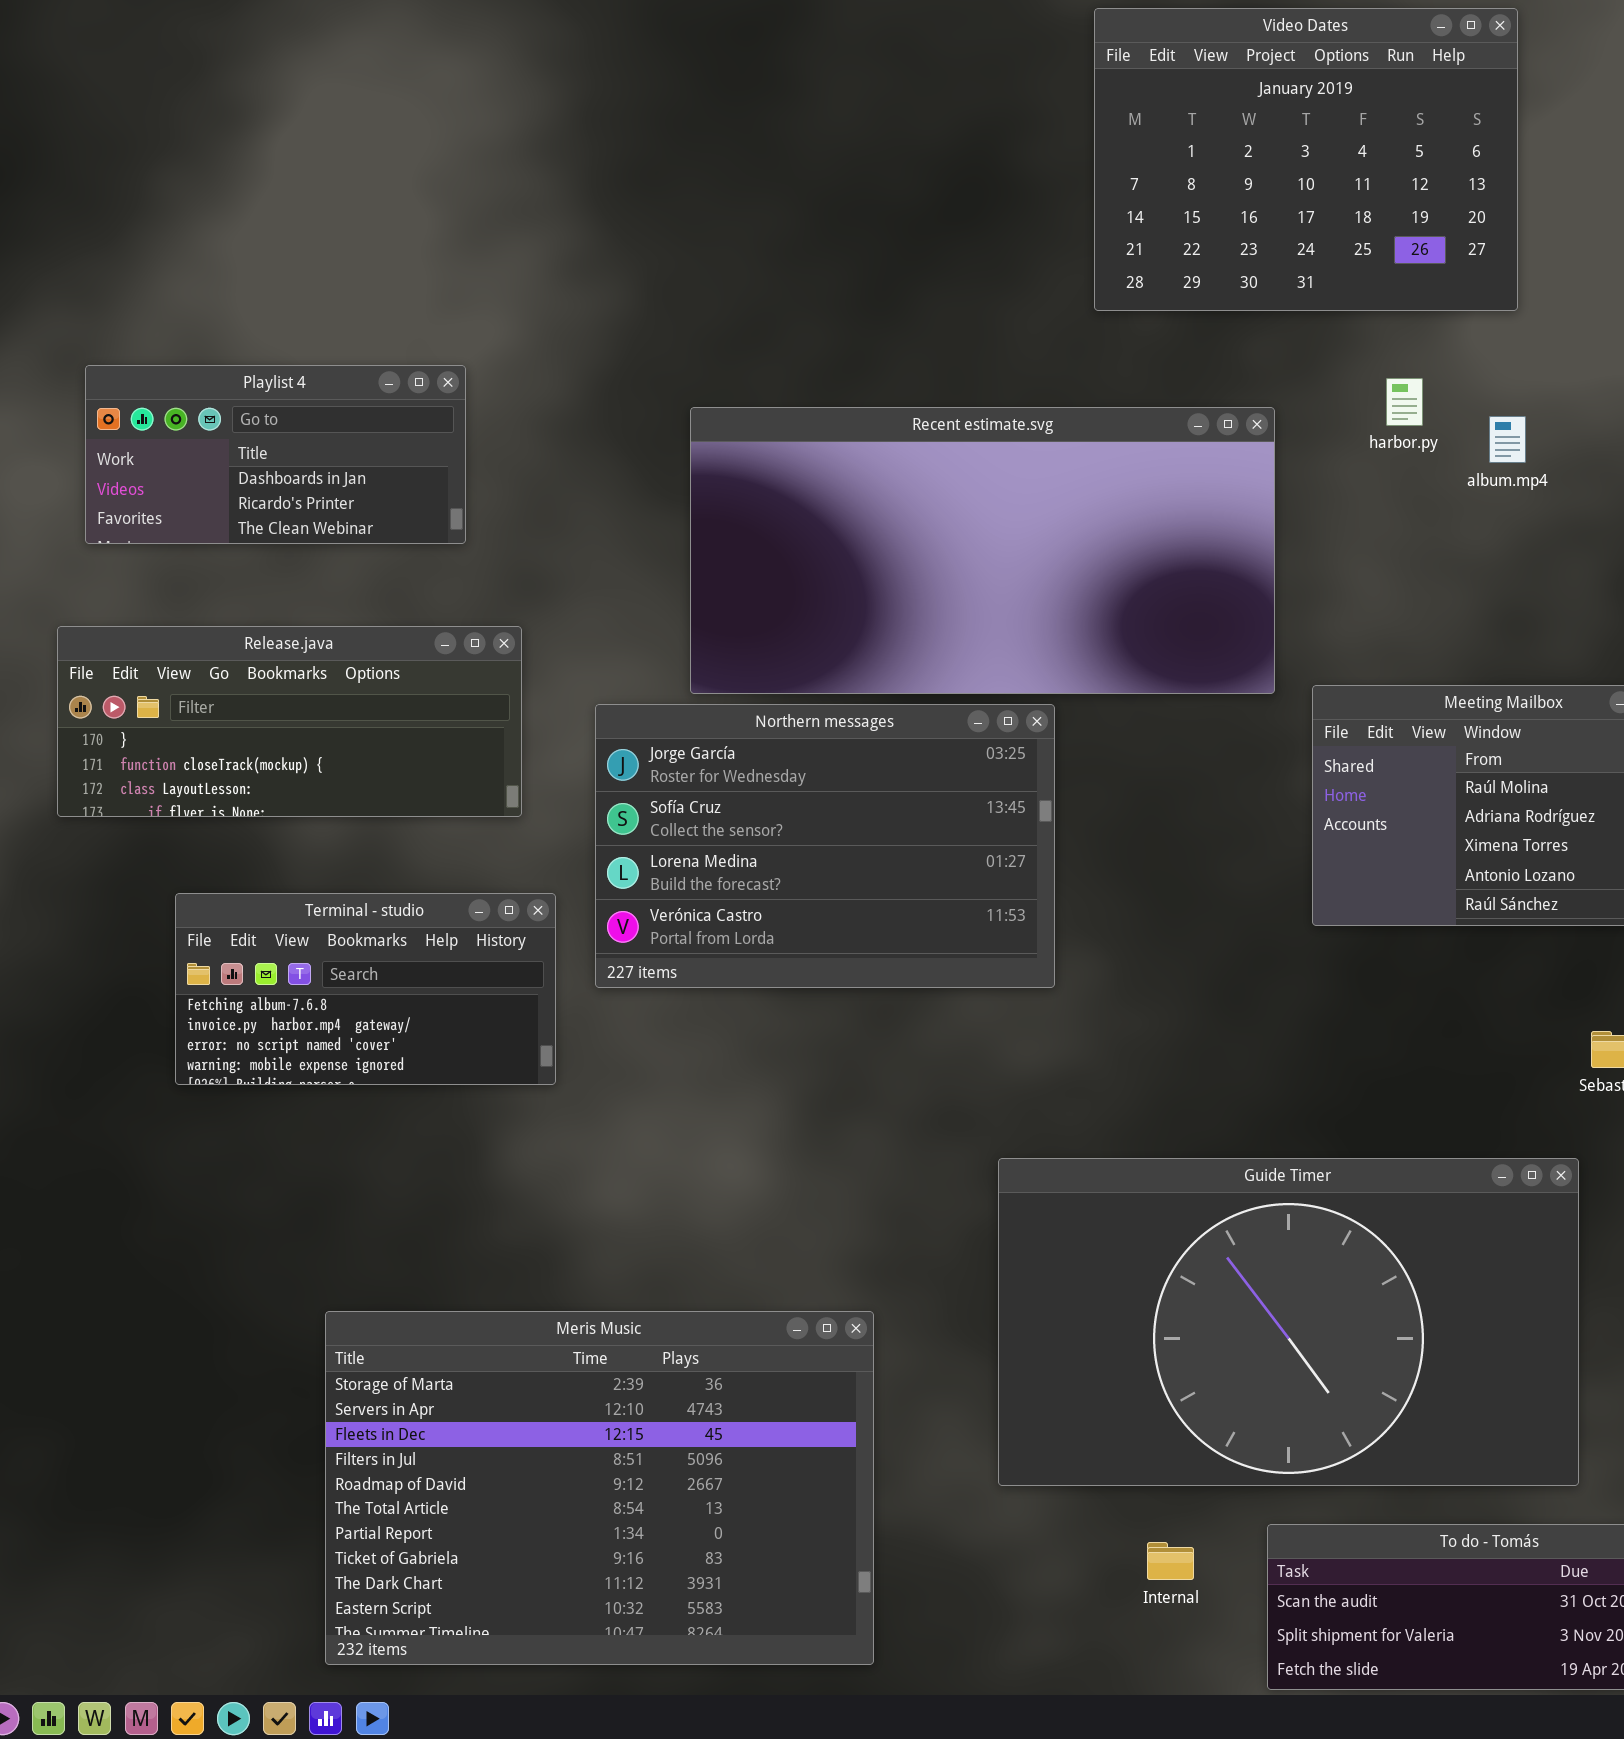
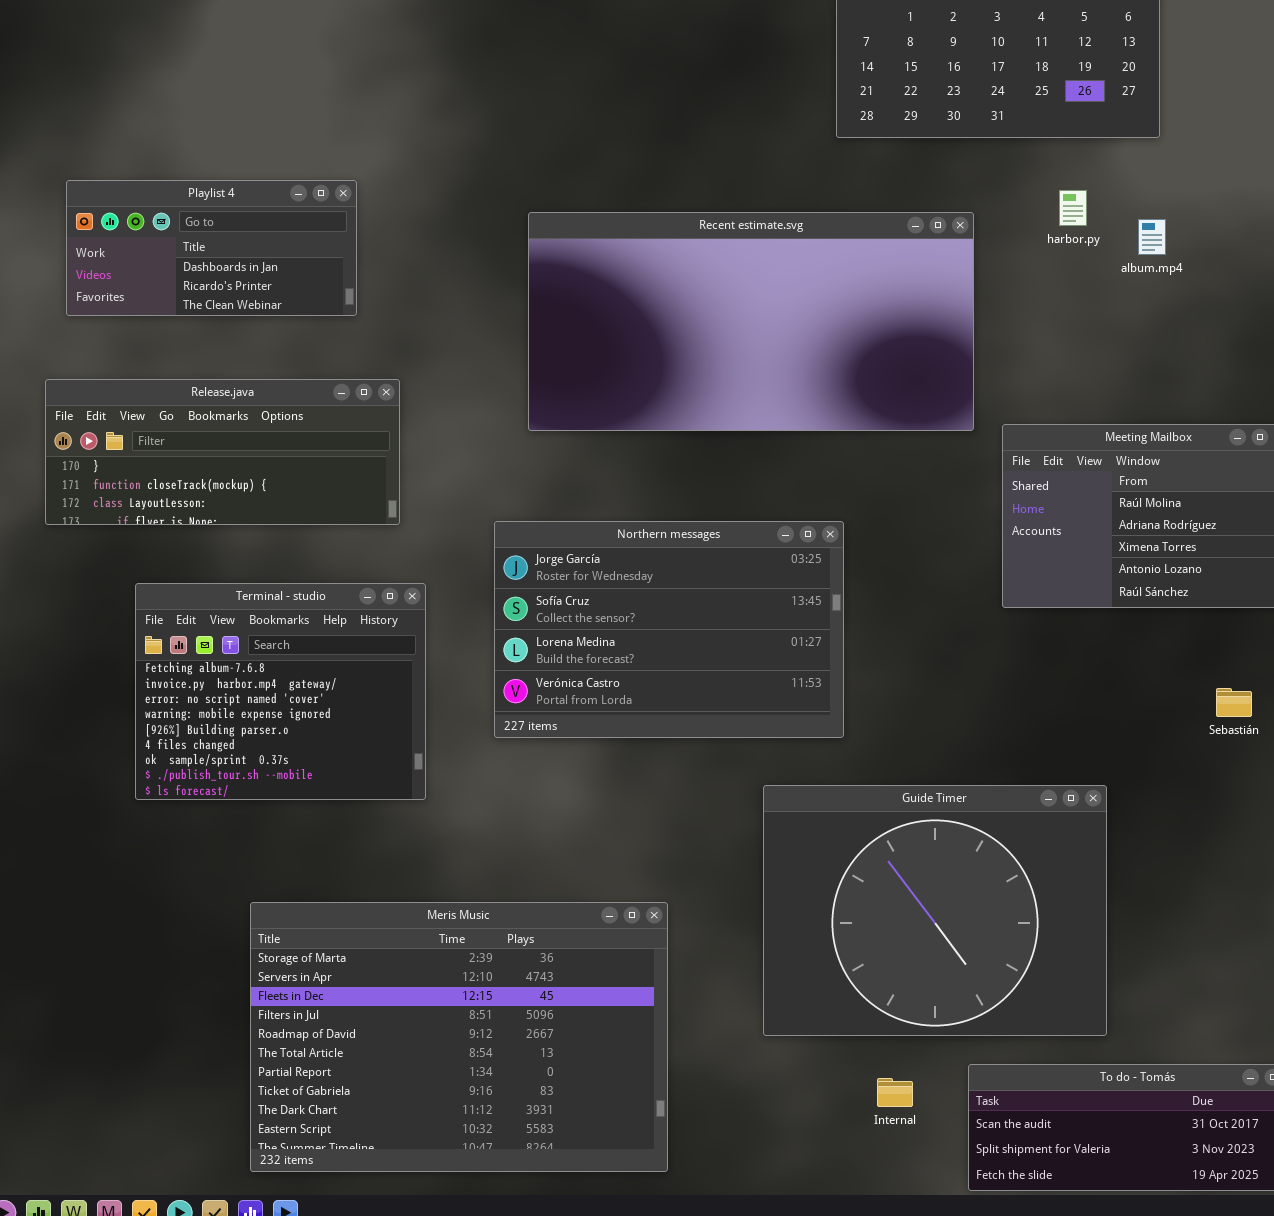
Northern messages: [595,704,1055,988] -> [494,521,844,738], moved
Terminal - studio: [175,893,556,1085] -> [135,583,426,800], resized
Guide Timer: [998,1158,1579,1486] -> [763,785,1107,1036], resized

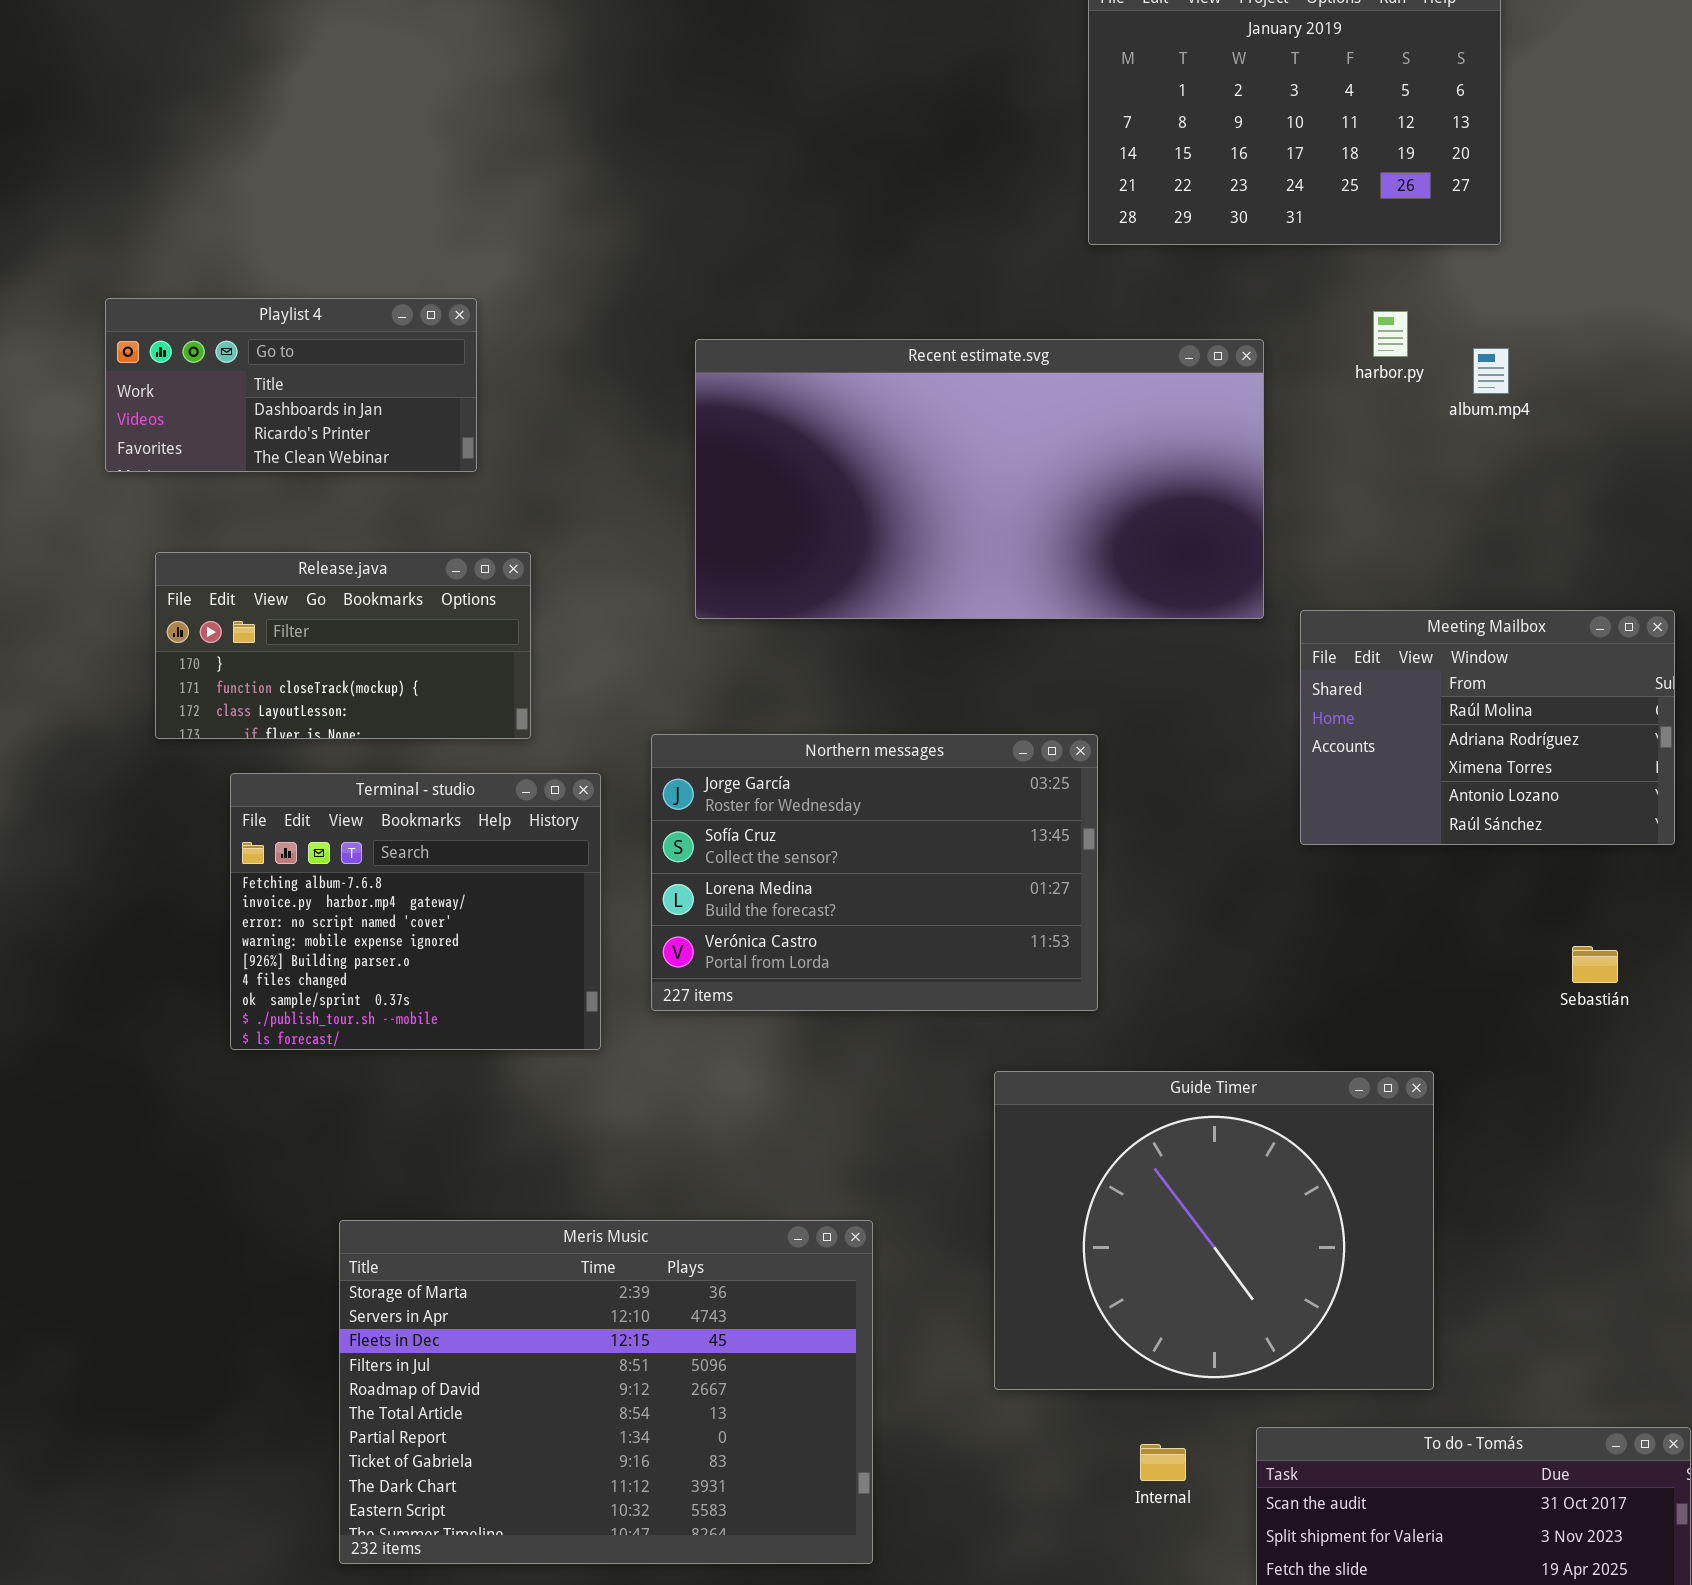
Release.java: [45,379,400,525] -> [155,552,531,739], resized
Terminal - studio: [135,583,426,800] -> [230,773,601,1050], moved

